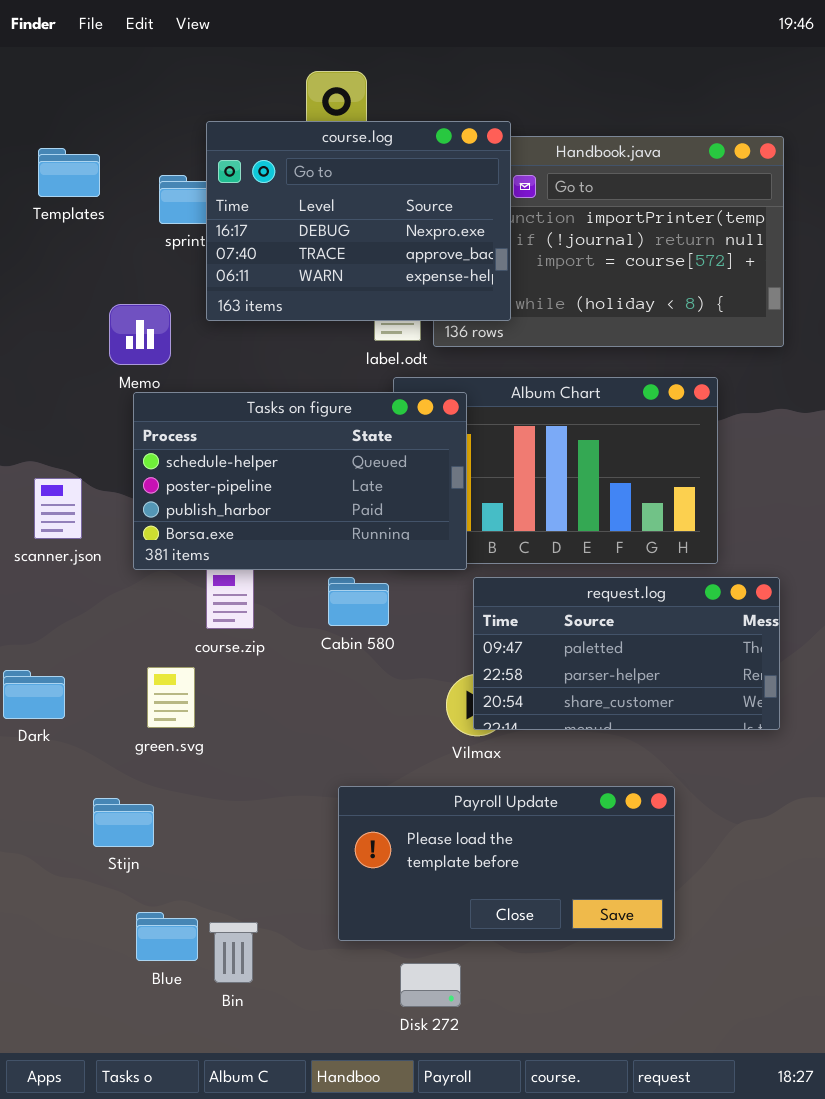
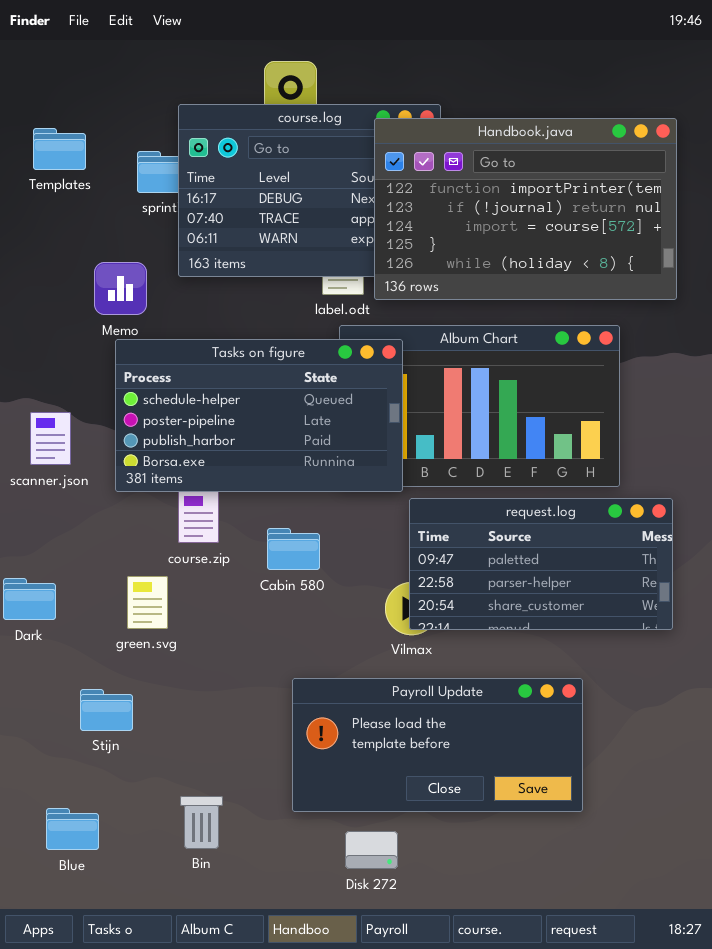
Handbook.java: [433,136,784,347] -> [374,118,677,300], raised
Cabin 580: [328,577,389,626] -> [267,528,320,570], moved
Blue: [136,912,198,961] -> [46,808,99,850], moved

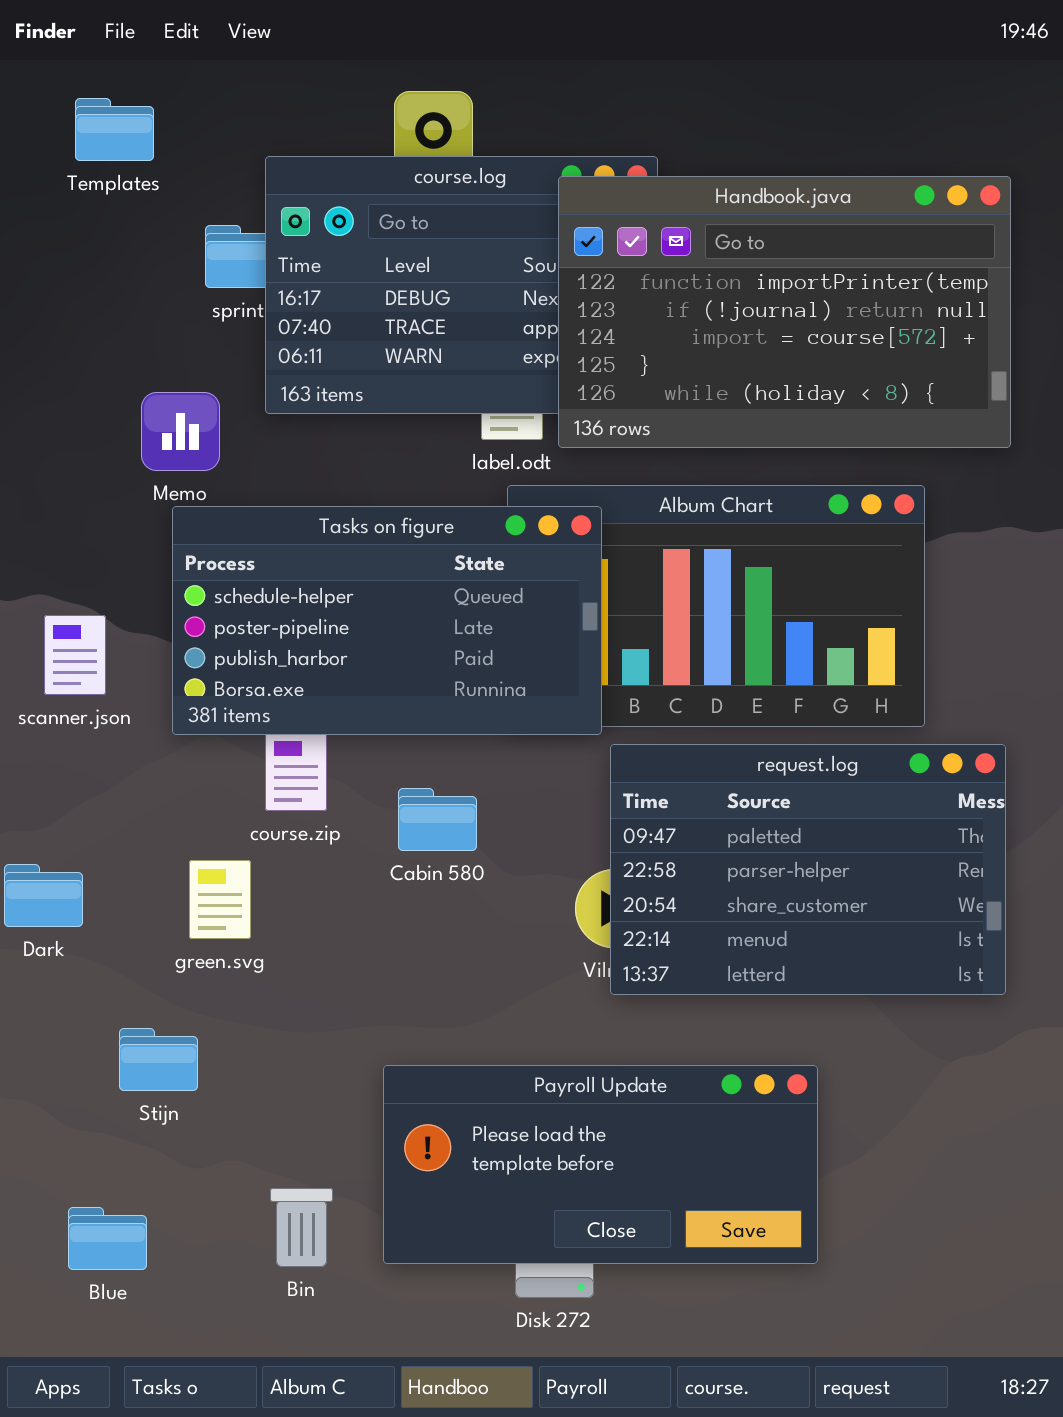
Templates: [33,128,86,170] -> [75,98,154,161], moved
request.log: [409,498,673,630] -> [610,744,1006,995], resized
Payroll Update: [292,678,583,812] -> [383,1065,818,1264], moved

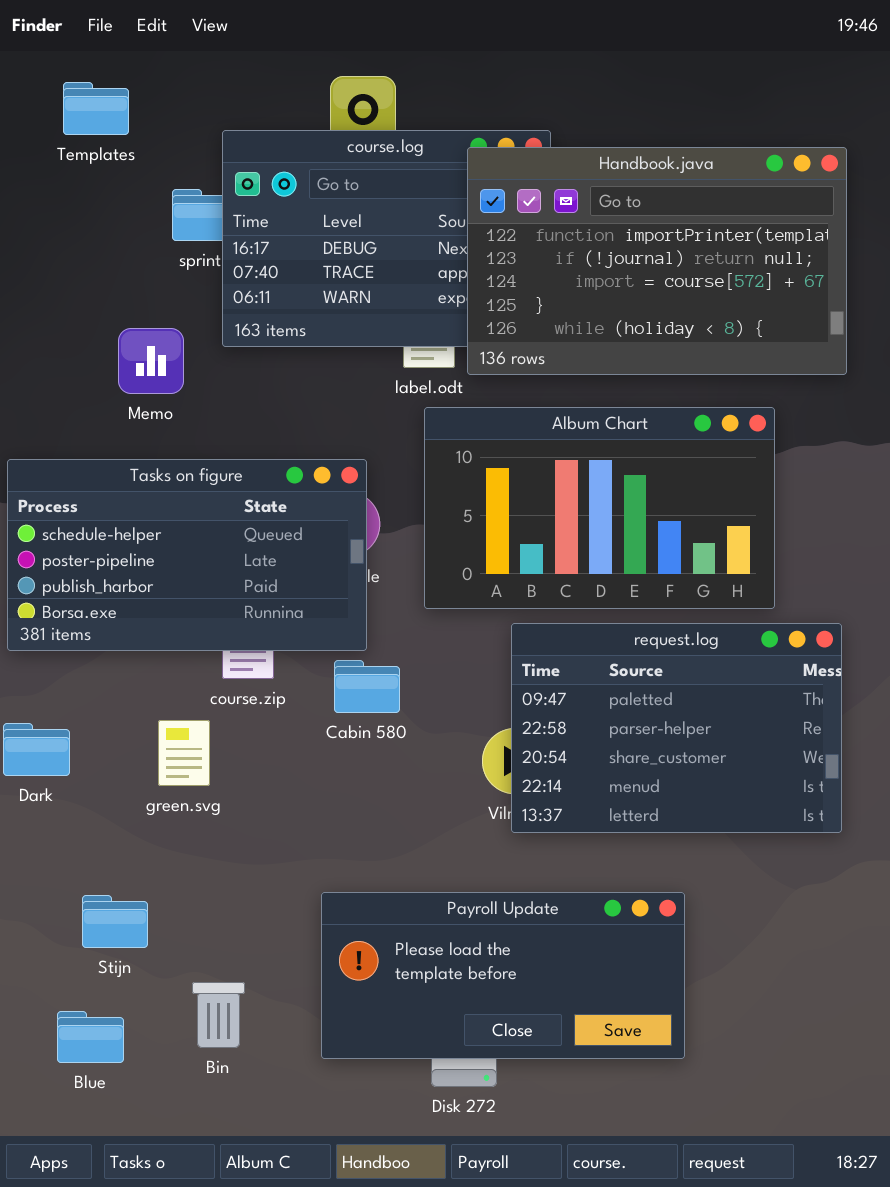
Tasks on figure: [172,506,602,735] -> [7,459,367,651], moved
Stijn: [119,1028,198,1091] -> [82,895,148,948], moved
Bin: [270,1188,333,1267] -> [192,982,245,1048], moved

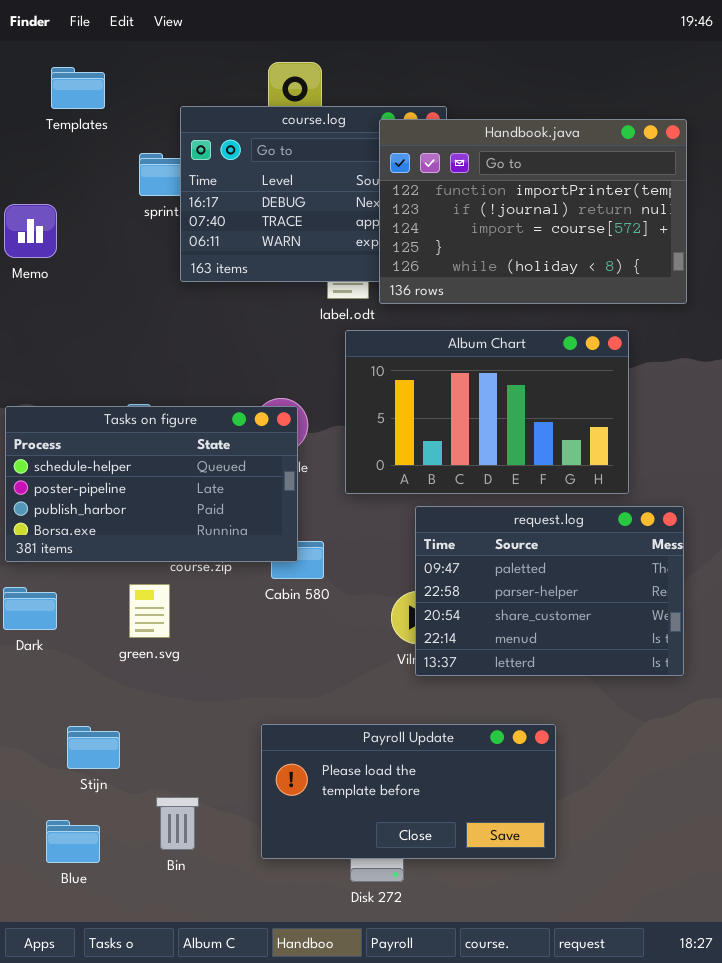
Memo: [118,328,184,394] -> [4,204,57,258], moved
Tasks on figure: [7,459,367,651] -> [5,406,298,562], moved

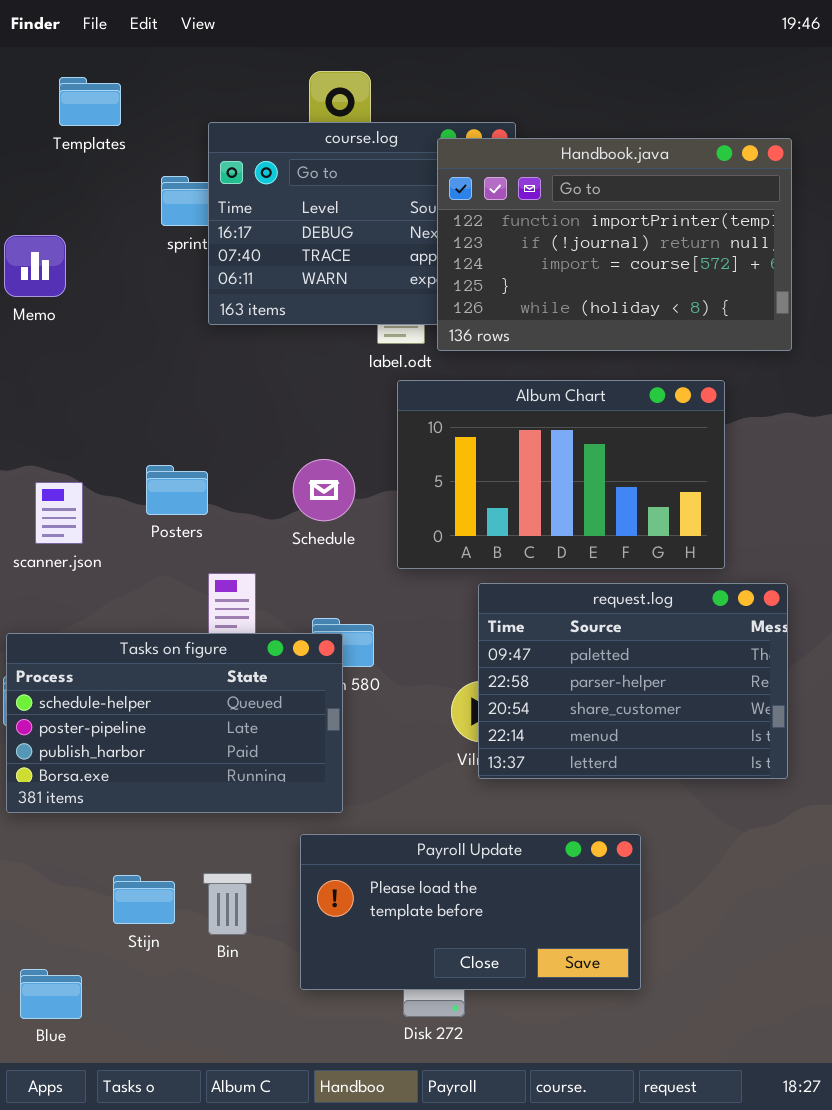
Tasks on figure: [5,406,298,562] -> [6,633,343,813], moved
Stijn: [67,726,120,769] -> [113,875,175,924], moved
Bin: [156,797,199,850] -> [203,873,252,935], moved
Blue: [46,820,100,863] -> [20,969,82,1019], moved

